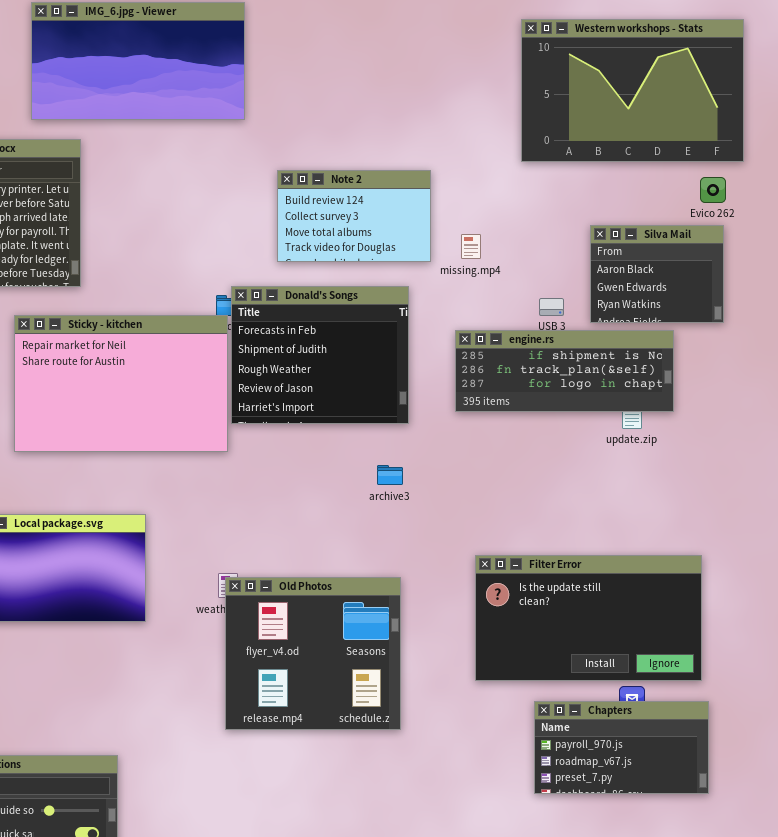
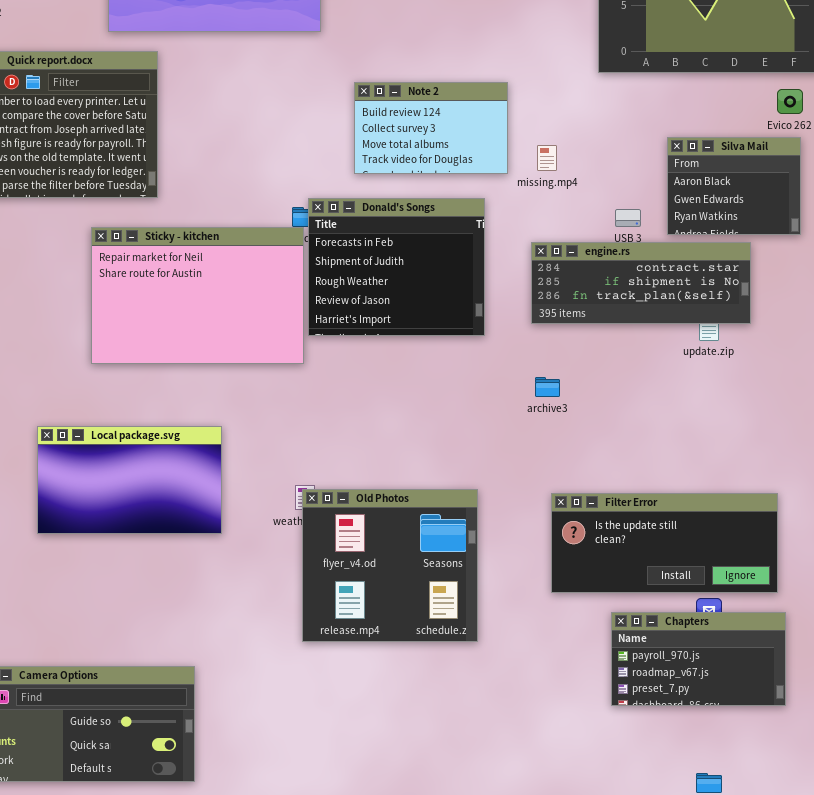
engine.rs: [455,330,674,412] -> [531,242,751,324], scrolled up 1 row
archive3: [377,465,403,485] -> [535,377,560,397], moved
Filter Error: [475,555,702,681] -> [551,493,778,593], resized

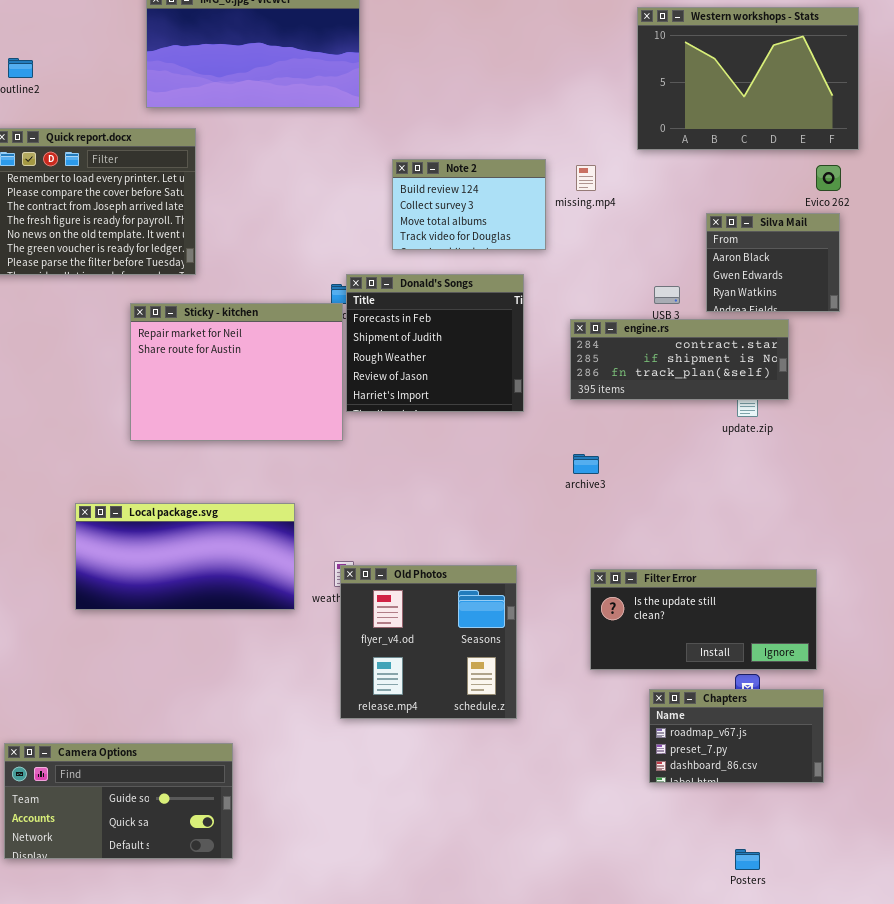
missing.mp4: [537,145,557,171] -> [576,165,596,191], moved
Local package.svg: [37,426,222,534] -> [75,503,295,610], resized
Chapters: [611,612,786,706] -> [649,689,824,783], scrolled down 1 row

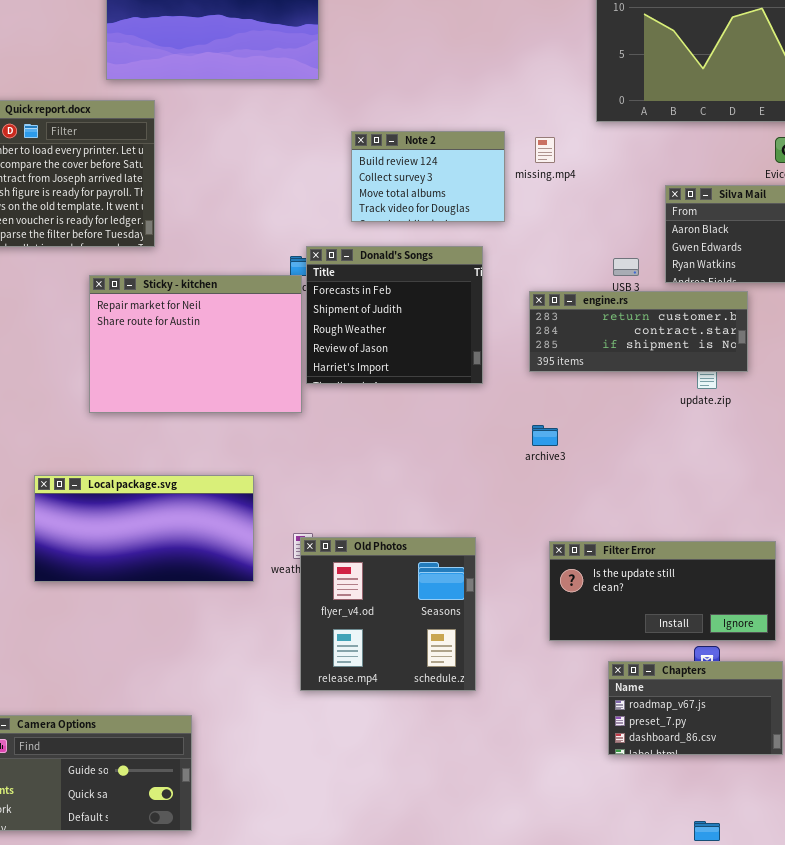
engine.rs: [570,319,789,400] -> [529,291,748,372], scrolled up 1 row

